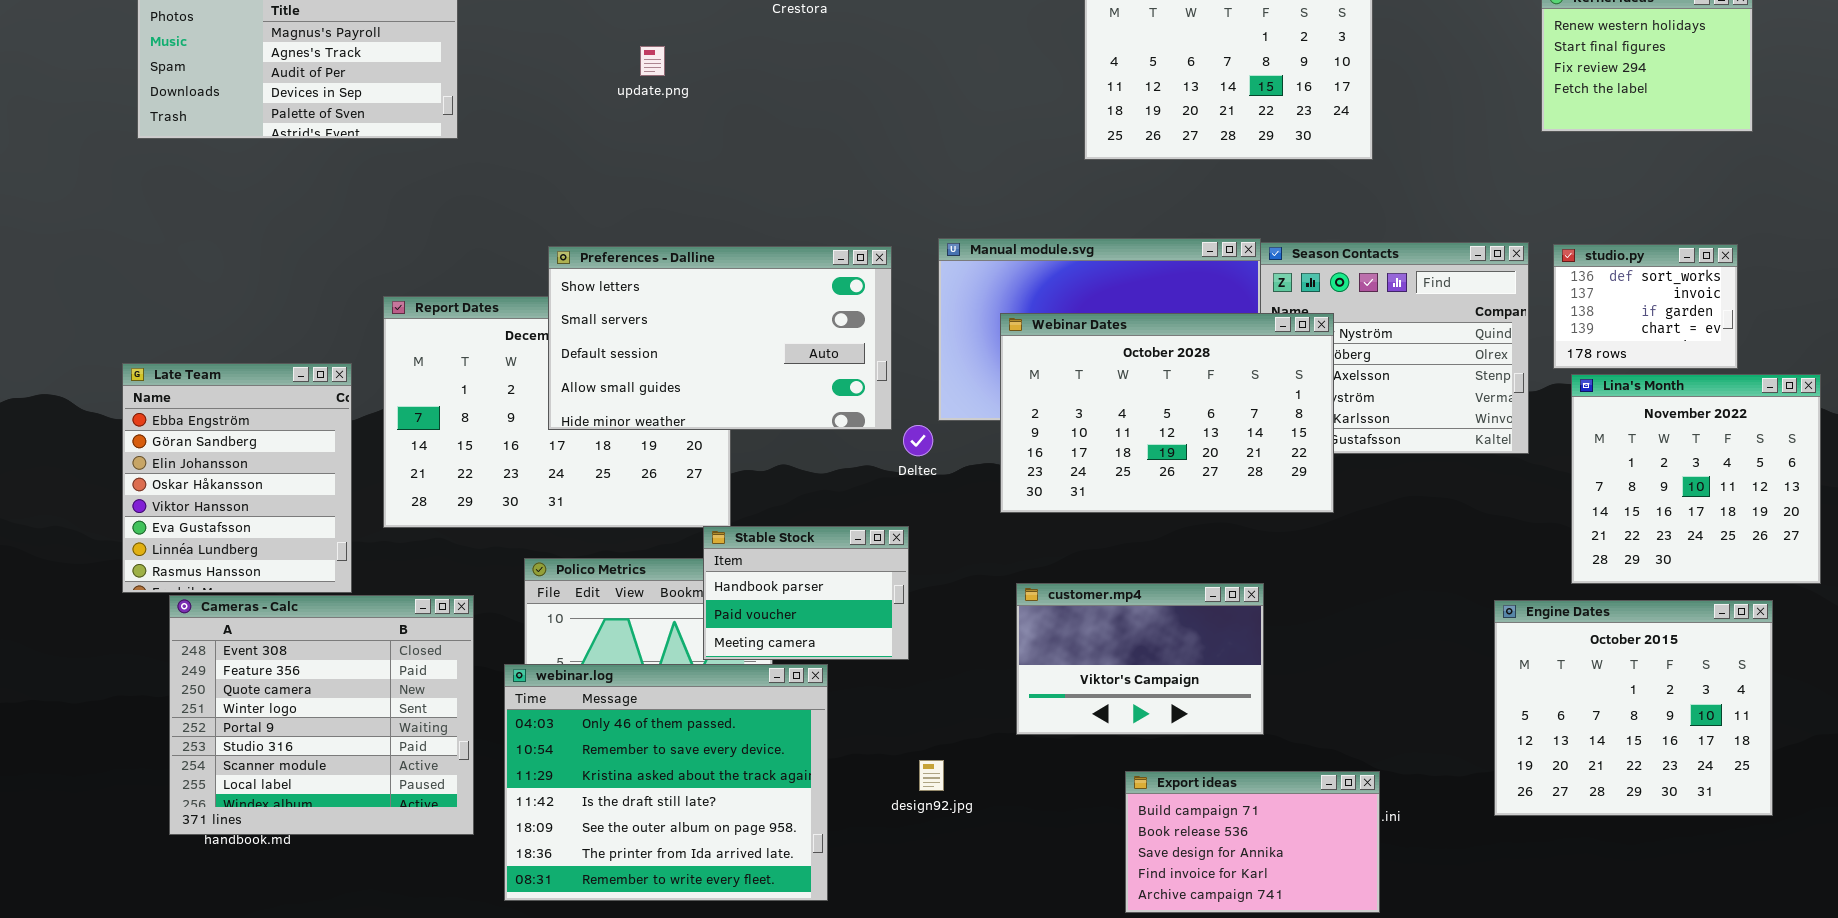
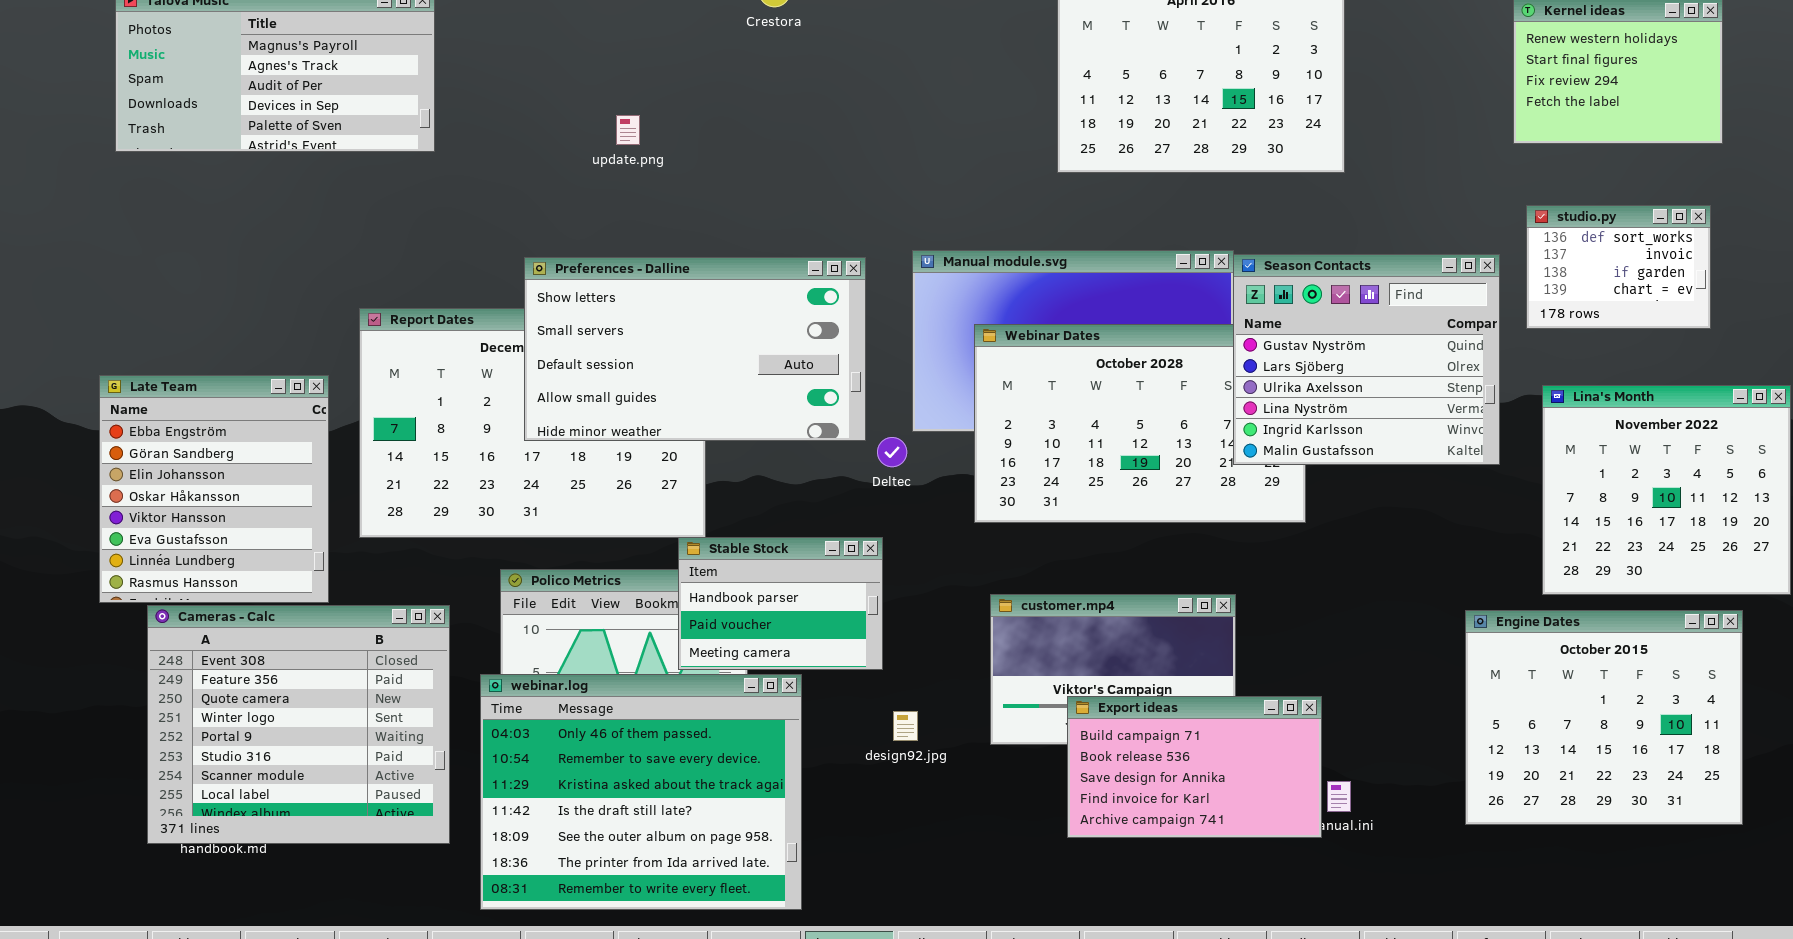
update.png: [640,46,665,76] -> [616,115,640,145], moved
Season Contacts: [1260,242,1529,454] -> [1233,254,1500,465], raised
studio.py: [1553,244,1738,369] -> [1526,205,1711,329], moved
design92.jpg: [919,760,944,791] -> [893,711,918,741], moved
Export ideas: [1125,771,1380,913] -> [1067,696,1322,838], moved

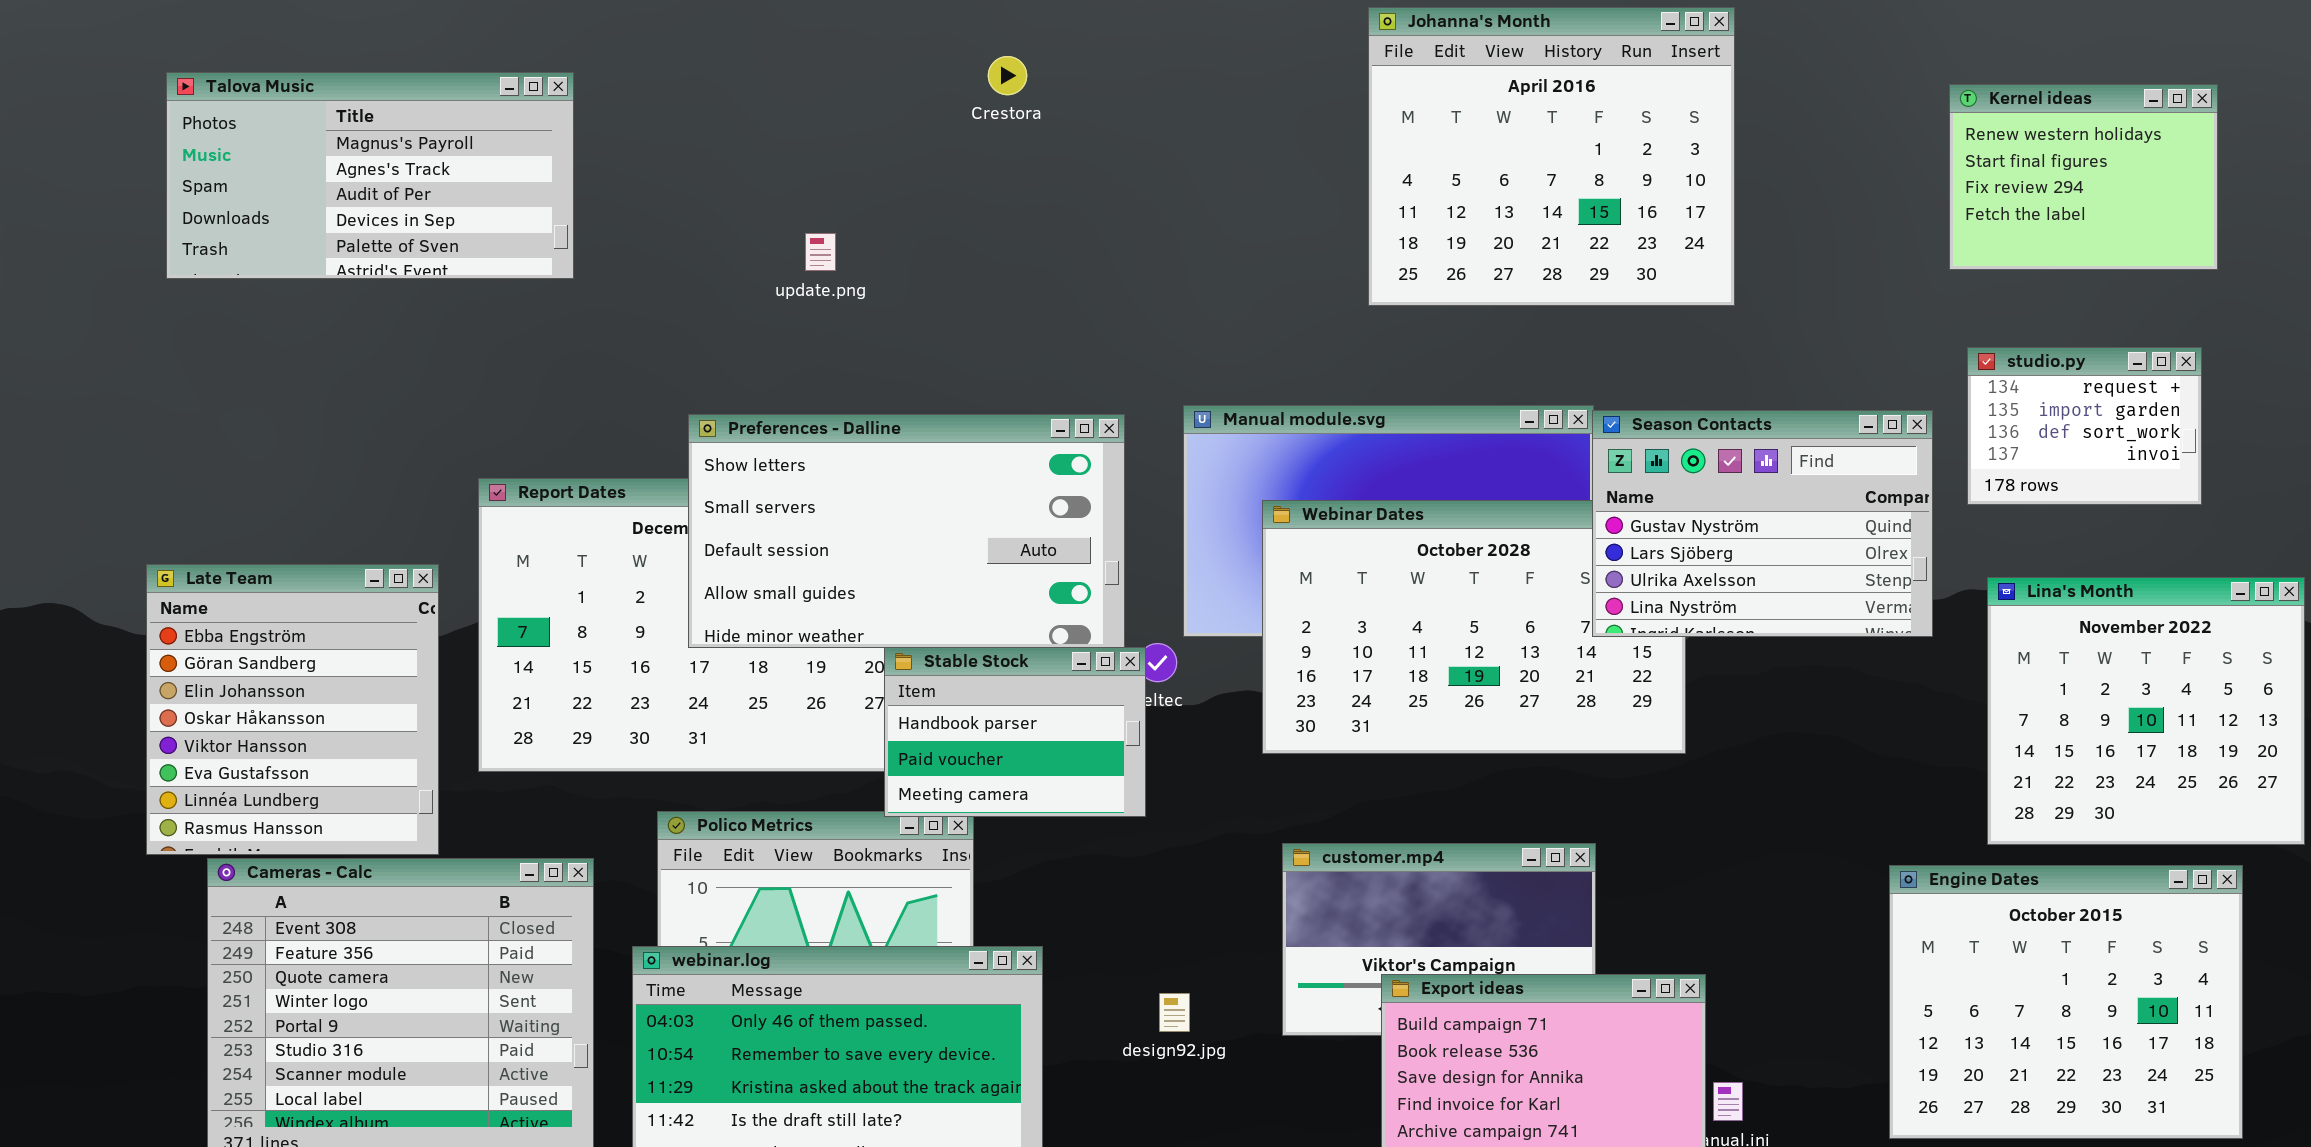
studio.py: [1526,205,1711,329] -> [1967,347,2202,505], scrolled up 2 rows
Season Contacts: [1233,254,1500,465] -> [1592,410,1933,637], resized
Stable Stock: [678,537,883,670] -> [884,647,1146,817], moved

